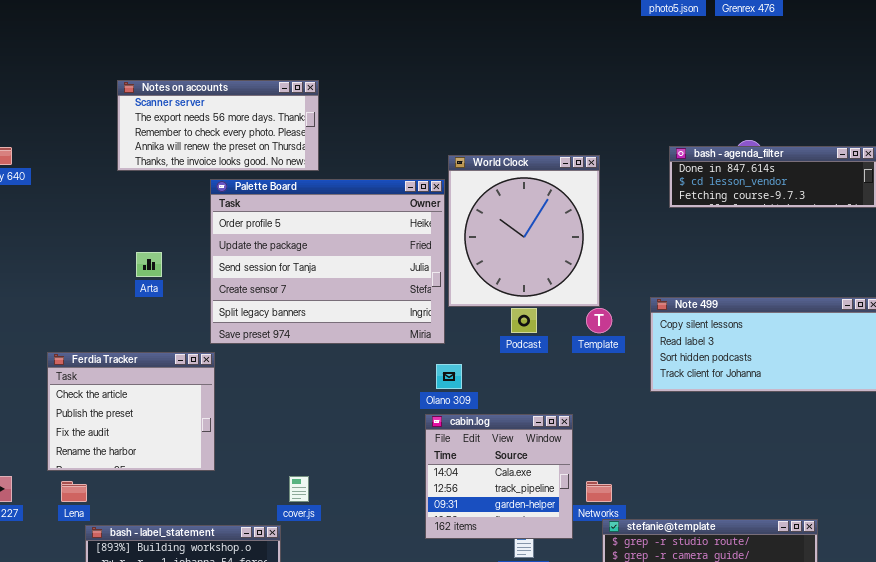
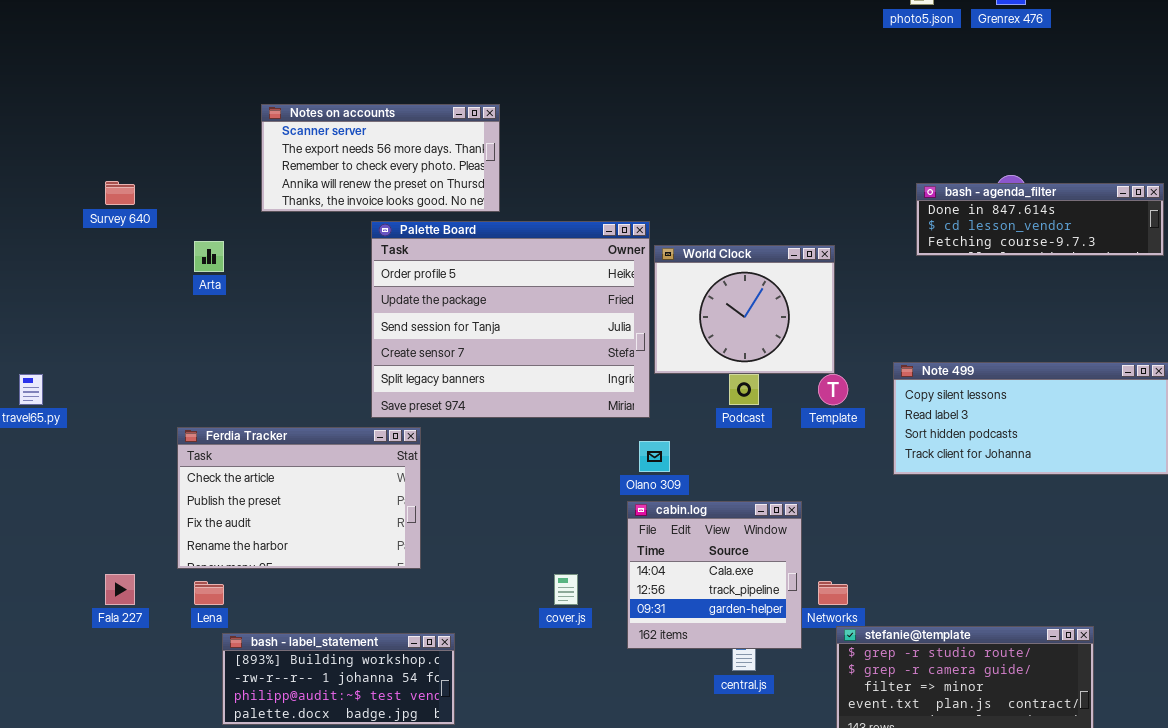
World Clock: [448,155,600,307] -> [654,245,835,374], resized
Arta: [136,252,162,277] -> [194,241,224,272], moved
Ferdia Tracker: [47,352,215,471] -> [177,427,421,569], resized
cover.js: [289,476,309,502] -> [554,574,578,605], moved

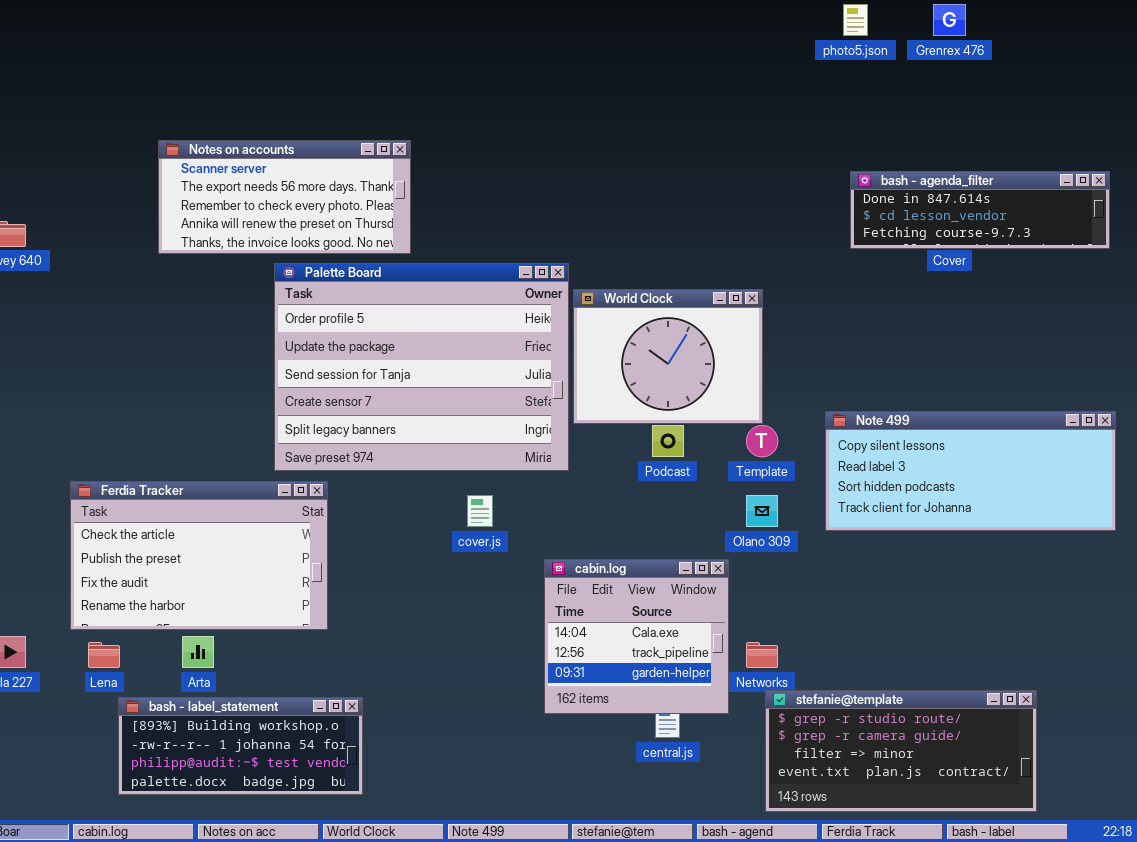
bash - agenda_filter: [916,183,1164,256] -> [850,171,1110,249], moved
Arta: [194,241,224,272] -> [182,636,214,668], moved
Olano 309: [639,441,670,472] -> [746,495,778,527], moved
cover.js: [554,574,578,605] -> [467,495,493,527], moved

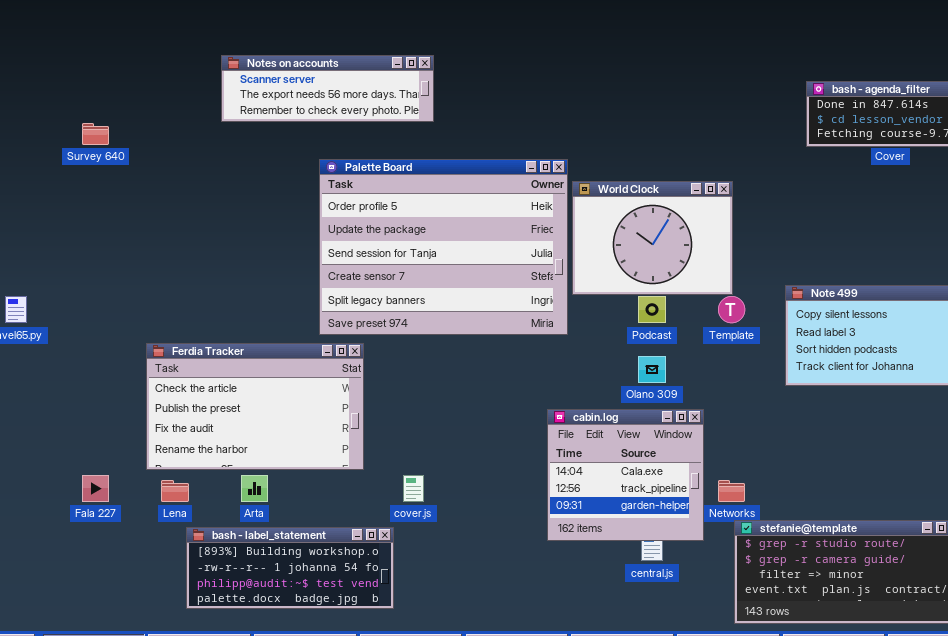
Notes on accounts: [158,140,411,254] -> [221,55,434,122], resized
cover.js: [467,495,493,527] -> [403,475,424,502], moved
Olano 309: [746,495,778,527] -> [638,356,666,383], moved

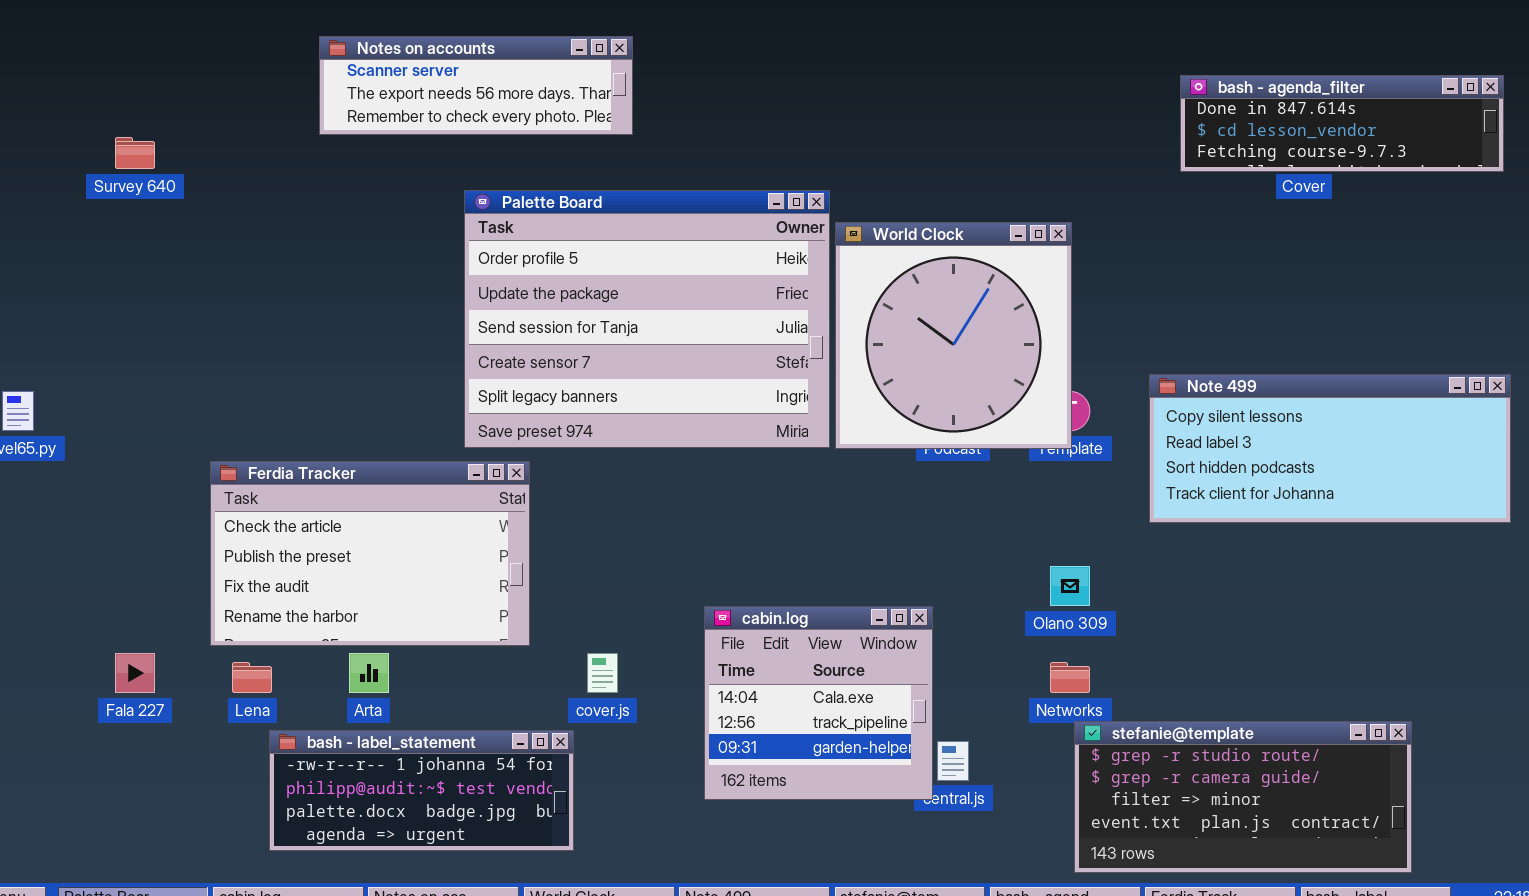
World Clock: [572,181,733,295] -> [835,222,1072,449], resized
Olano 309: [638,356,666,383] -> [1050,566,1090,606], moved
cabin.log: [547,409,704,541] -> [704,606,933,800], moved
bash - label_statement: [186,527,394,609] -> [269,730,574,851], scrolled down 1 row

